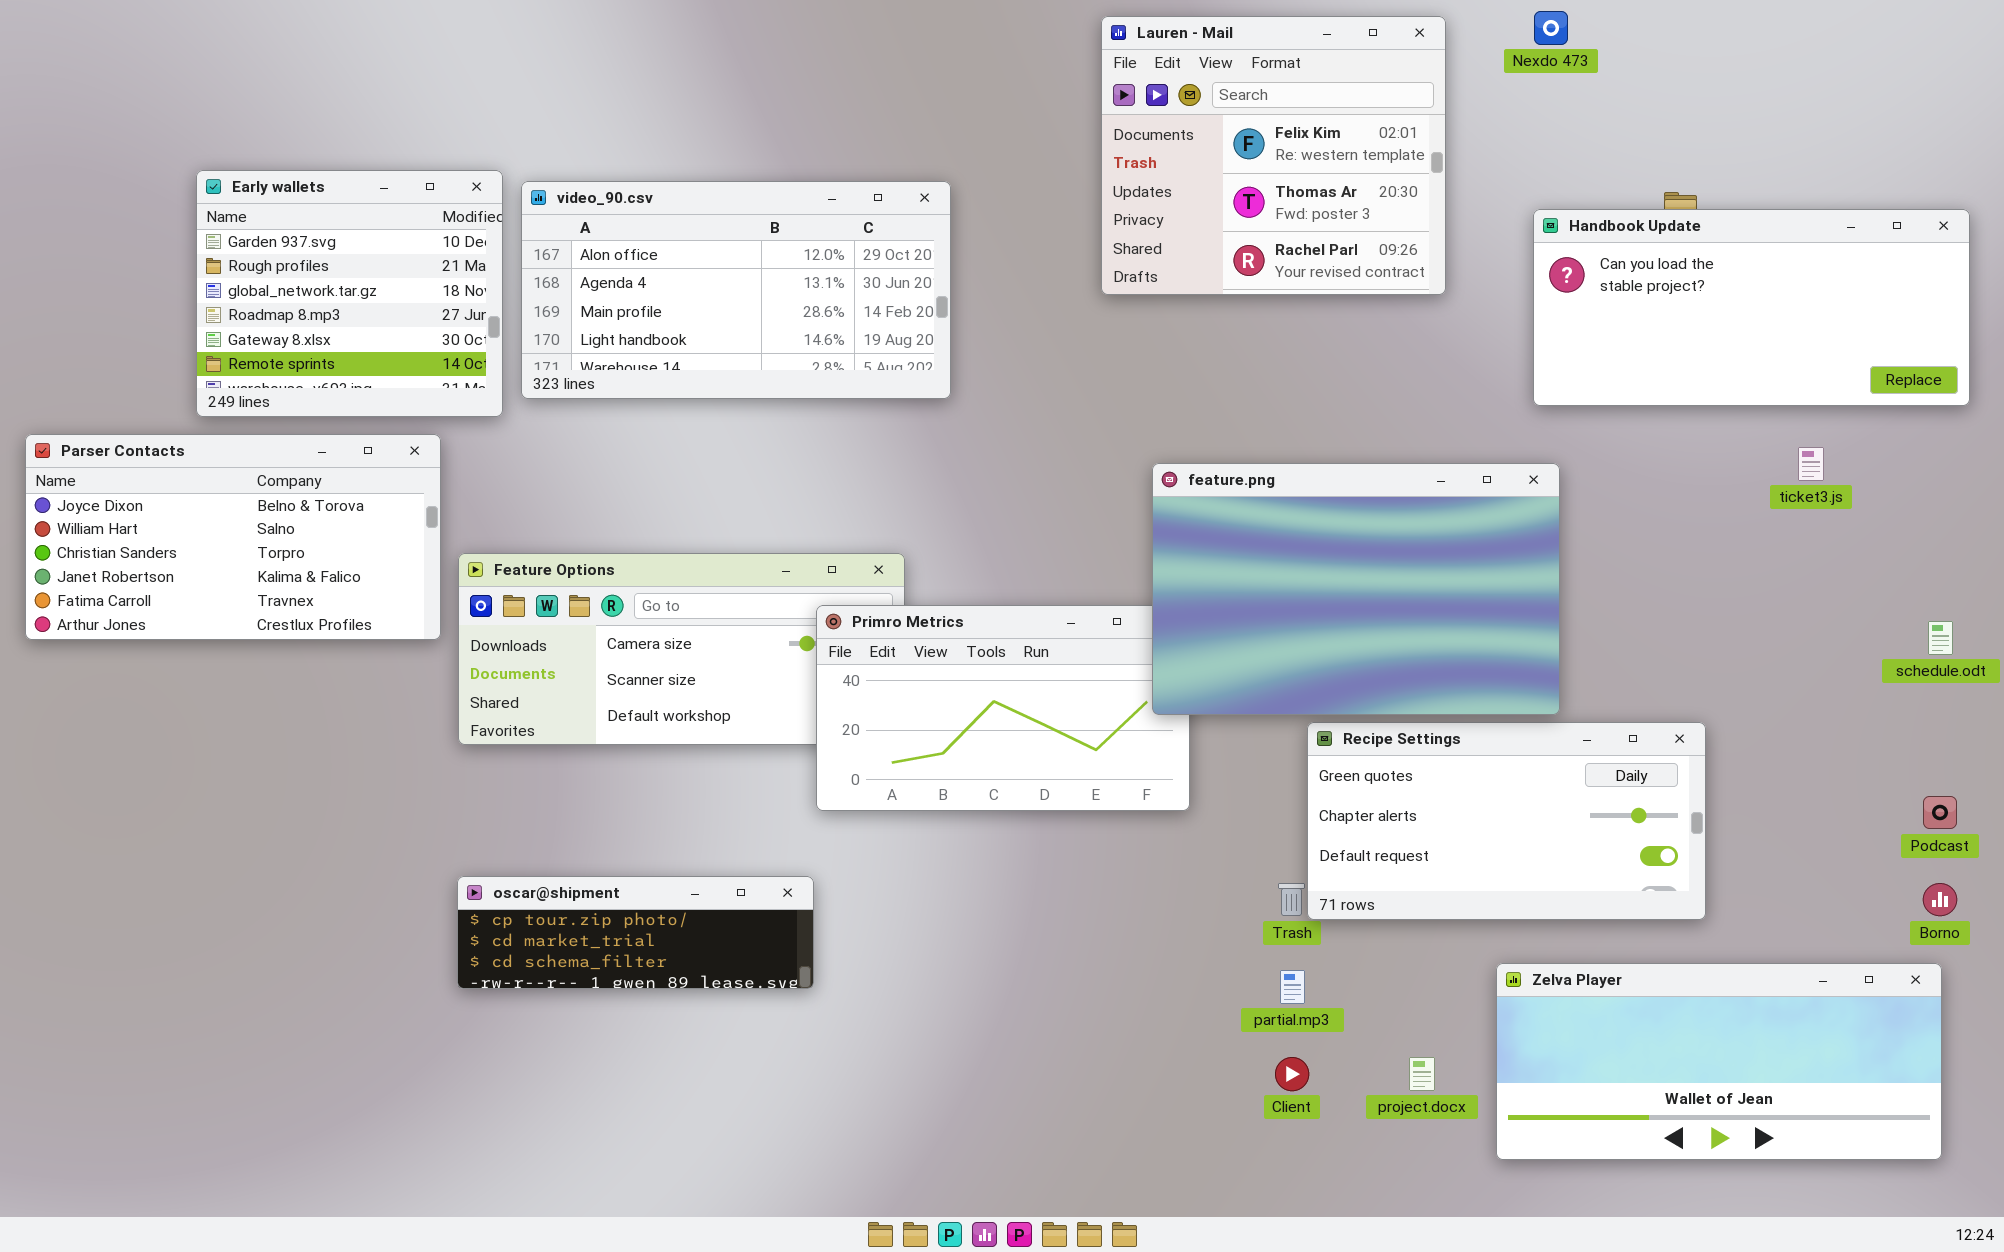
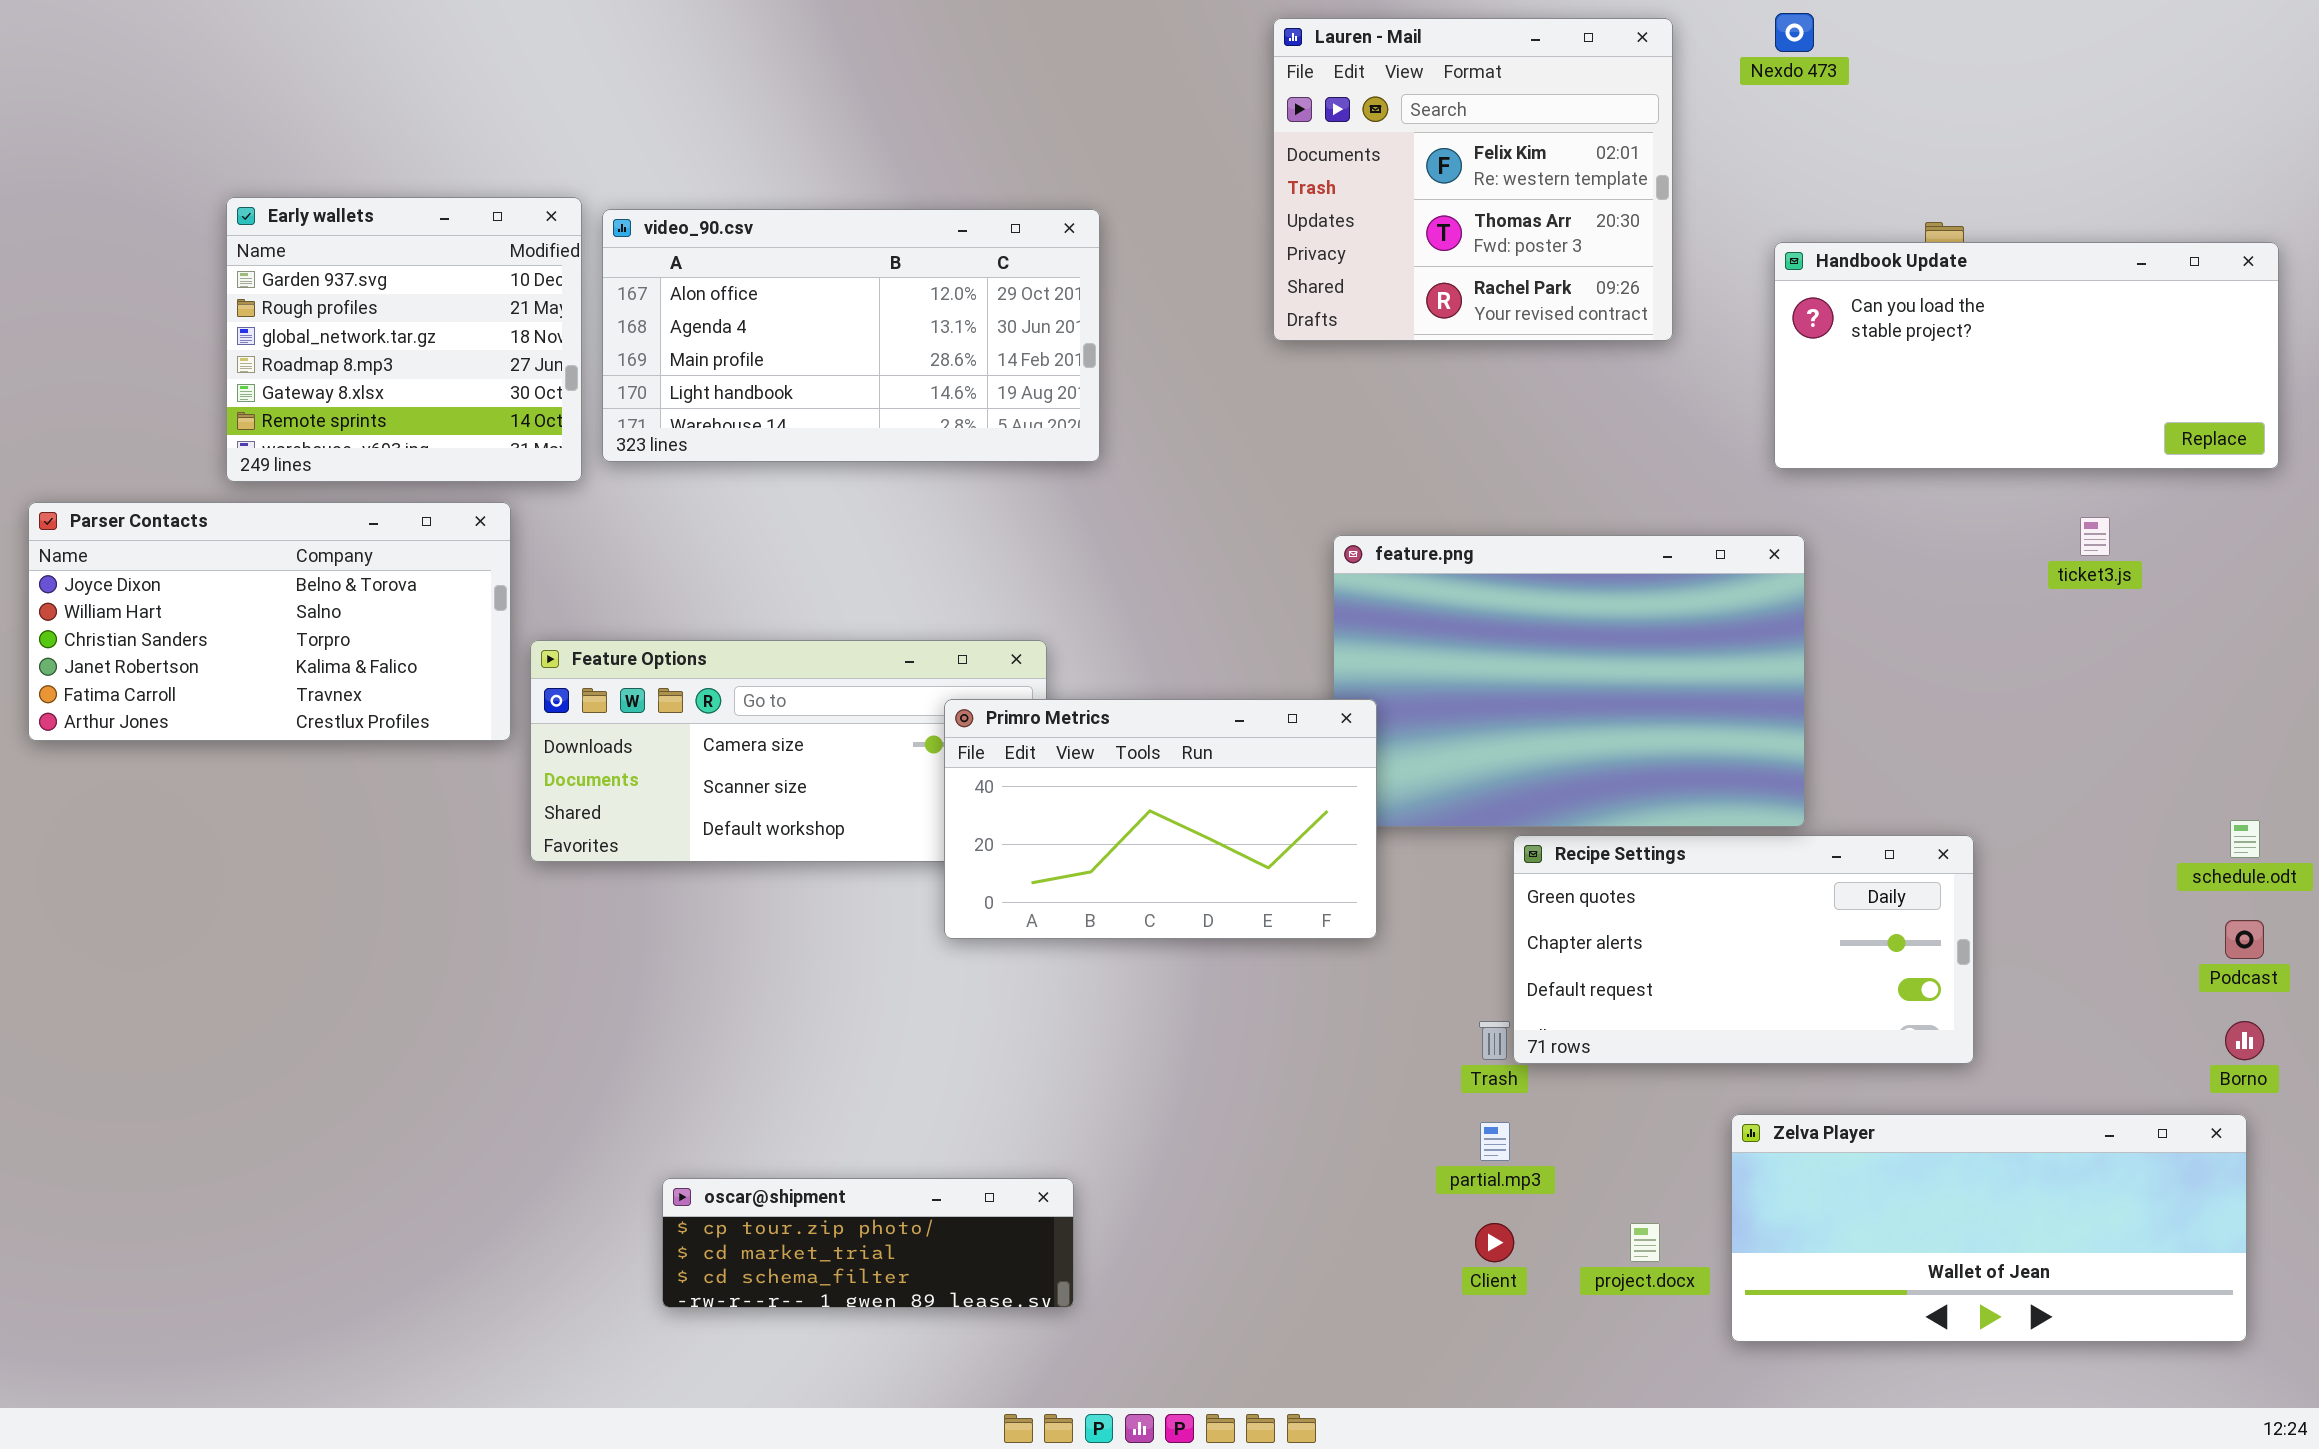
Primro Metrics: [816,605,1190,811] -> [944,699,1377,939], raised
schedule.odt: [1928,621,1953,655] -> [2230,820,2260,858], moved
oscar@shipment: [457,876,814,989] -> [662,1178,1074,1308], moved

